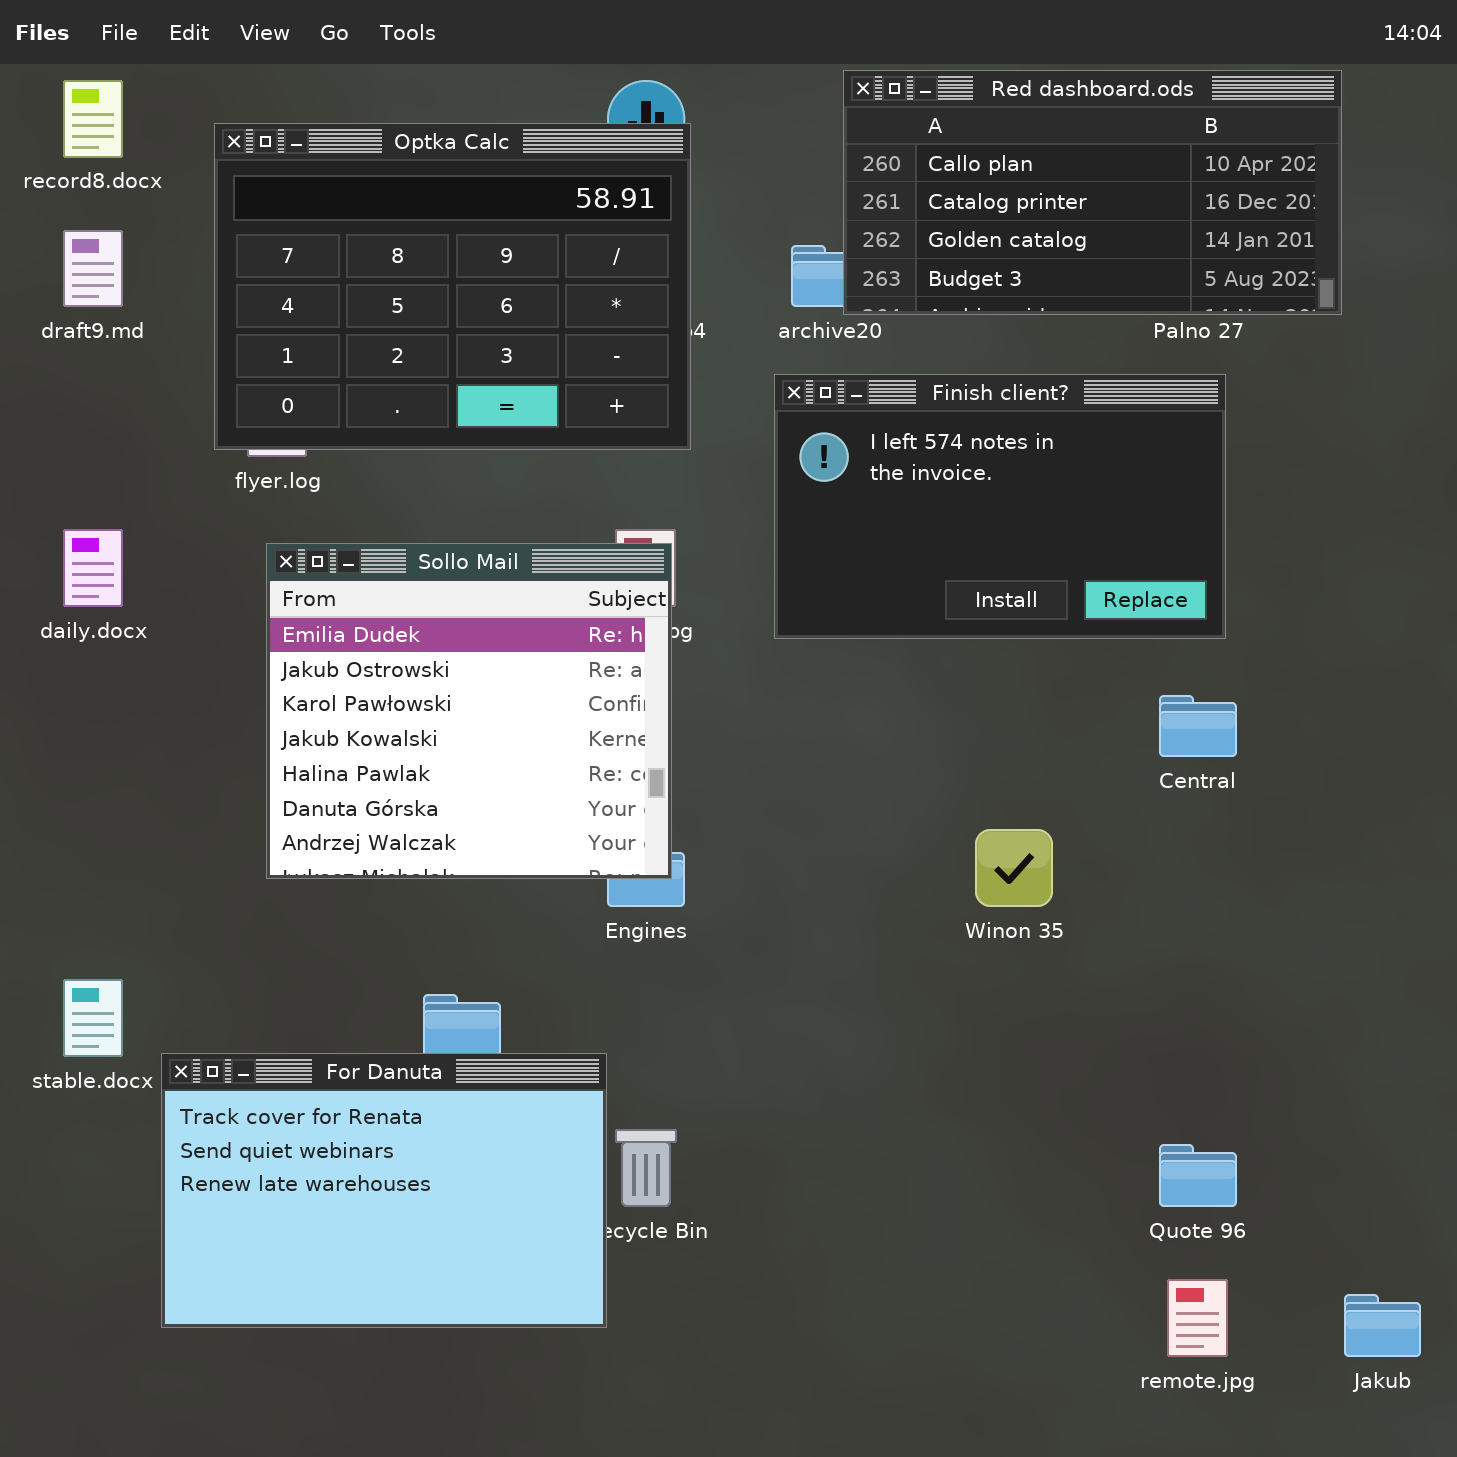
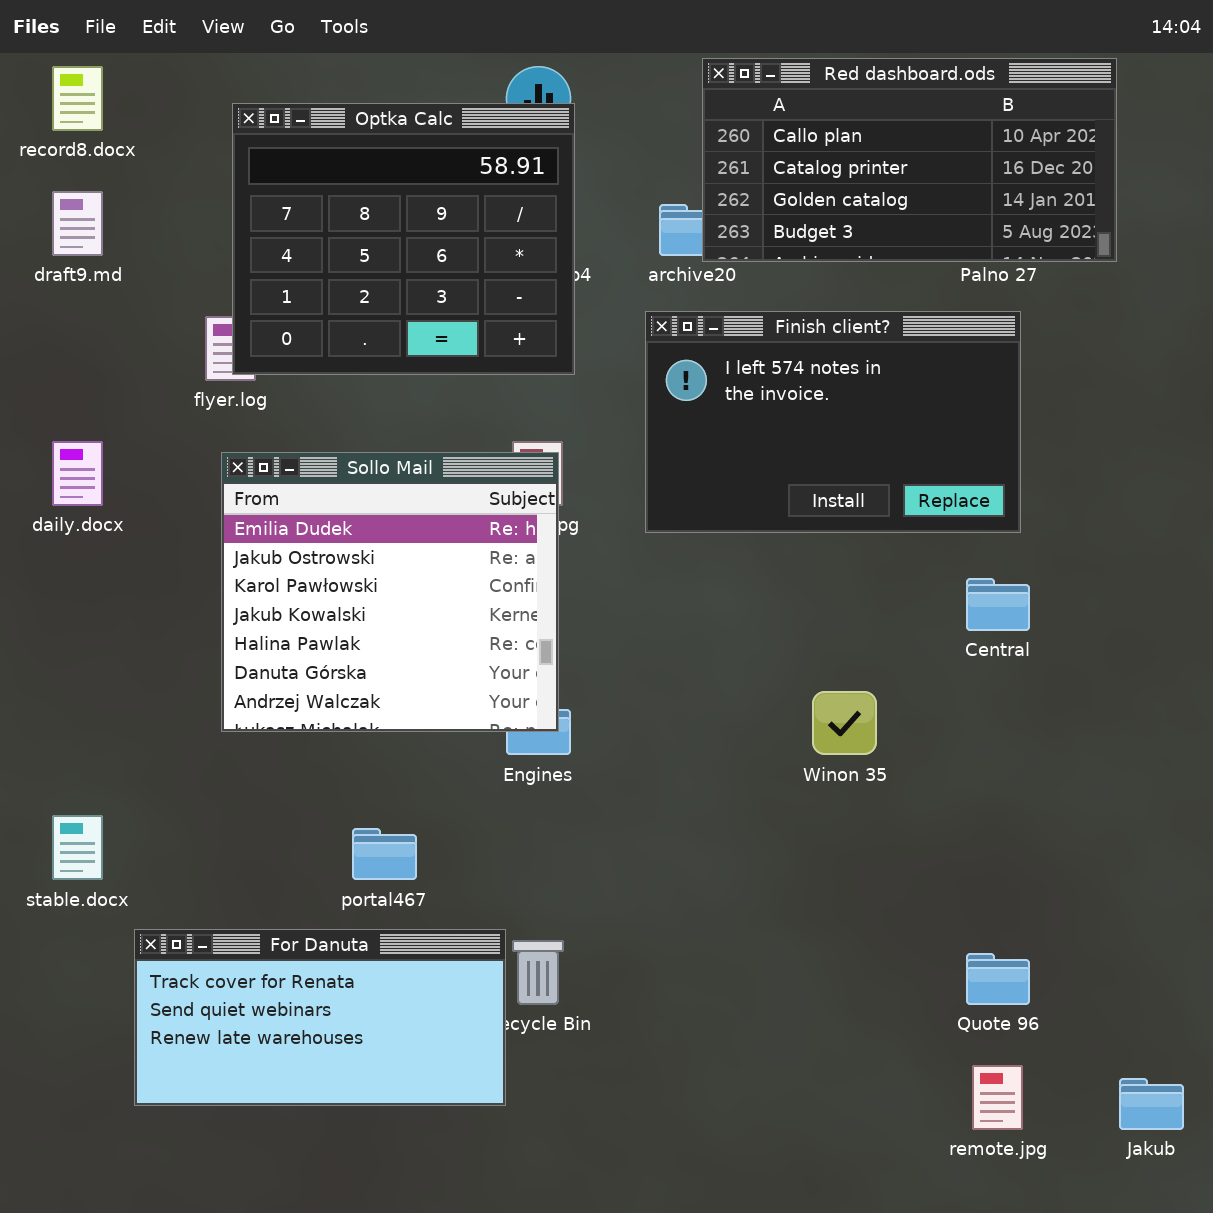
Optka Calc: [214,123,691,450] -> [232,103,575,375], resized
For Danuta: [161,1053,607,1328] -> [134,929,506,1106], resized

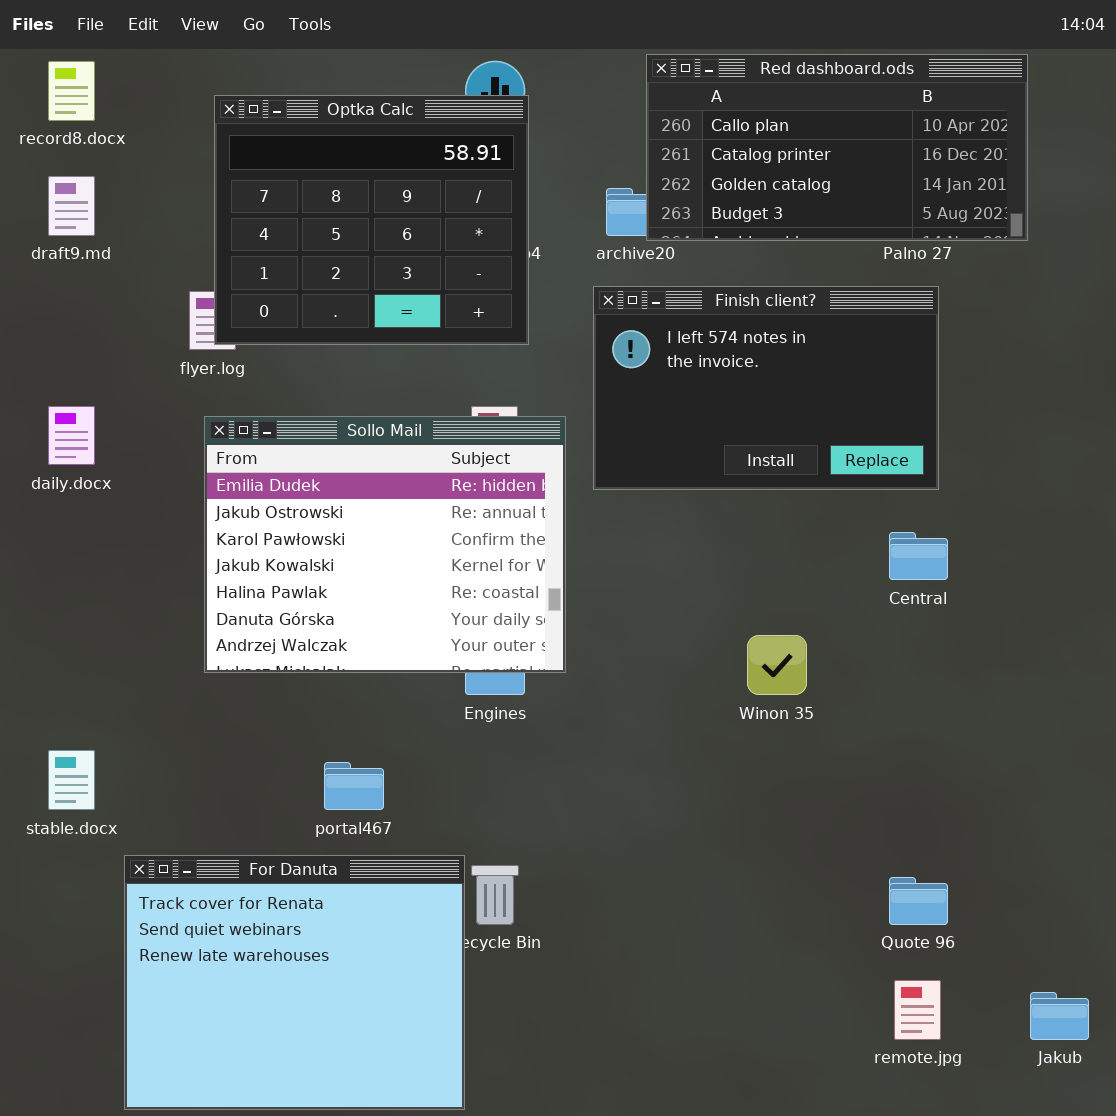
Sollo Mail: [221,452,559,732] -> [204,416,566,673], resized
For Danuta: [134,929,506,1106] -> [124,855,465,1110], resized

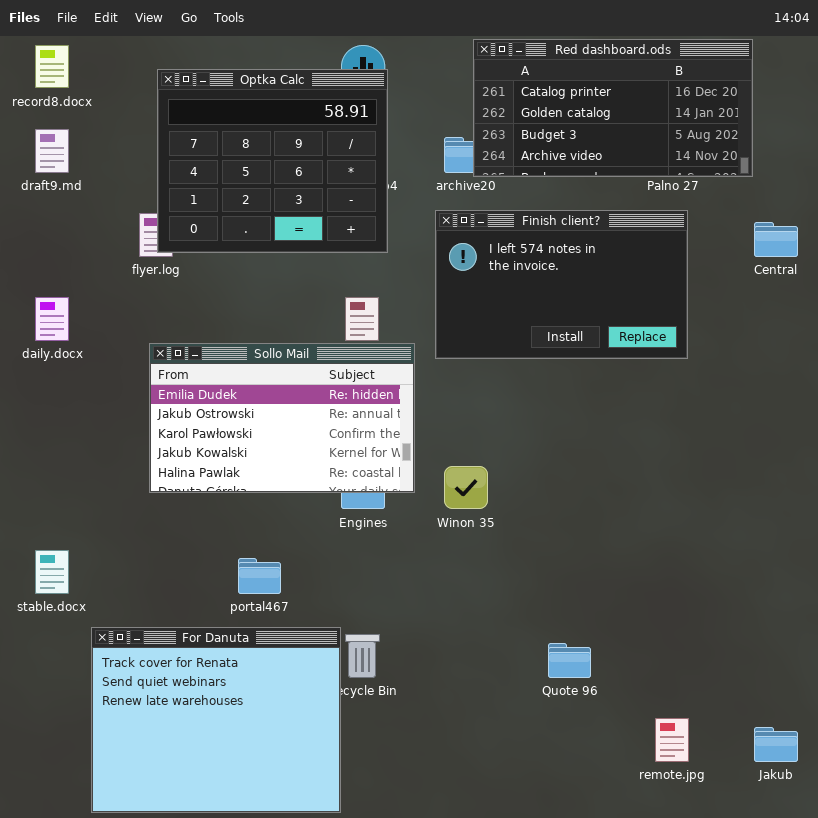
Red dashboard.ods: [646,54,1028,241] -> [473,39,753,177], scrolled down 1 row
Sollo Mail: [204,416,566,673] -> [149,343,415,493], resized
Central: [889,532,948,580] -> [754,222,798,257], moved
Winon 35: [747,635,807,695] -> [444,466,488,509], moved
Quote 96: [889,877,948,925] -> [548,643,591,678], moved

